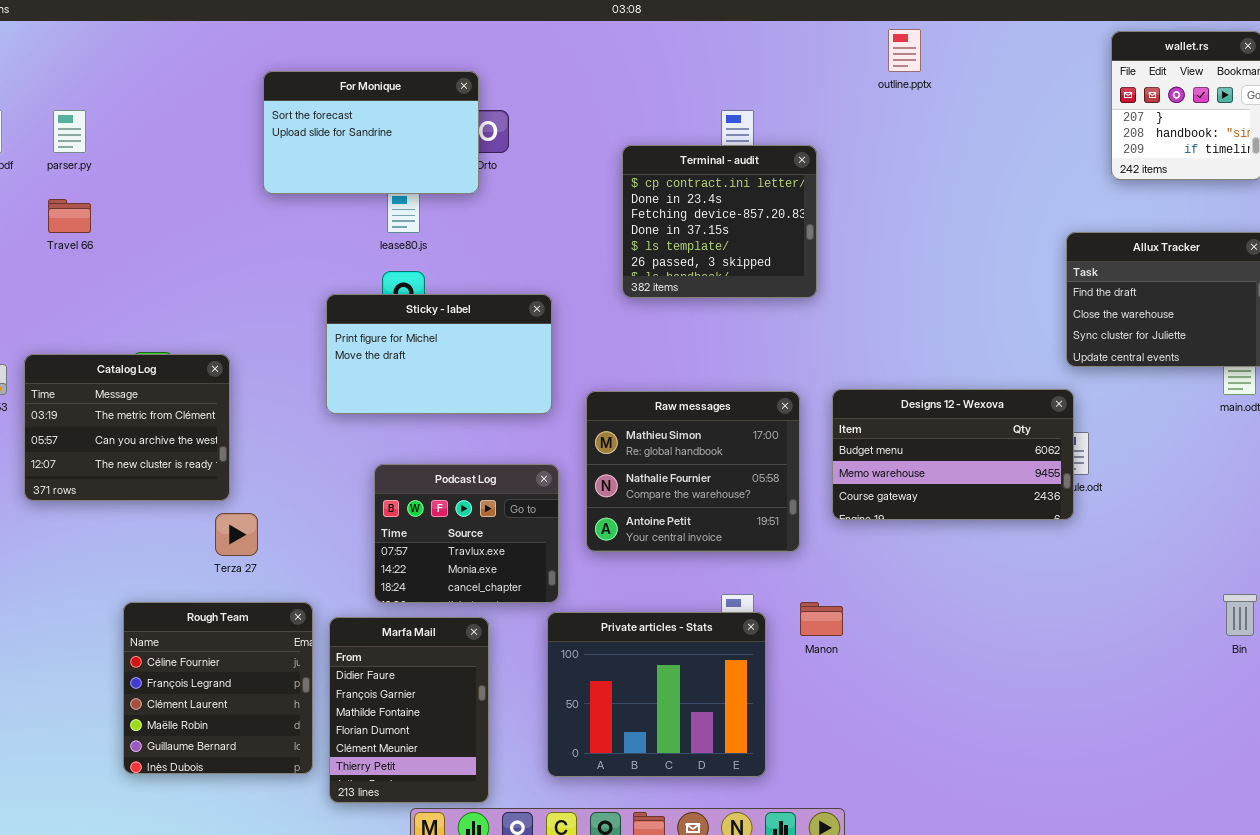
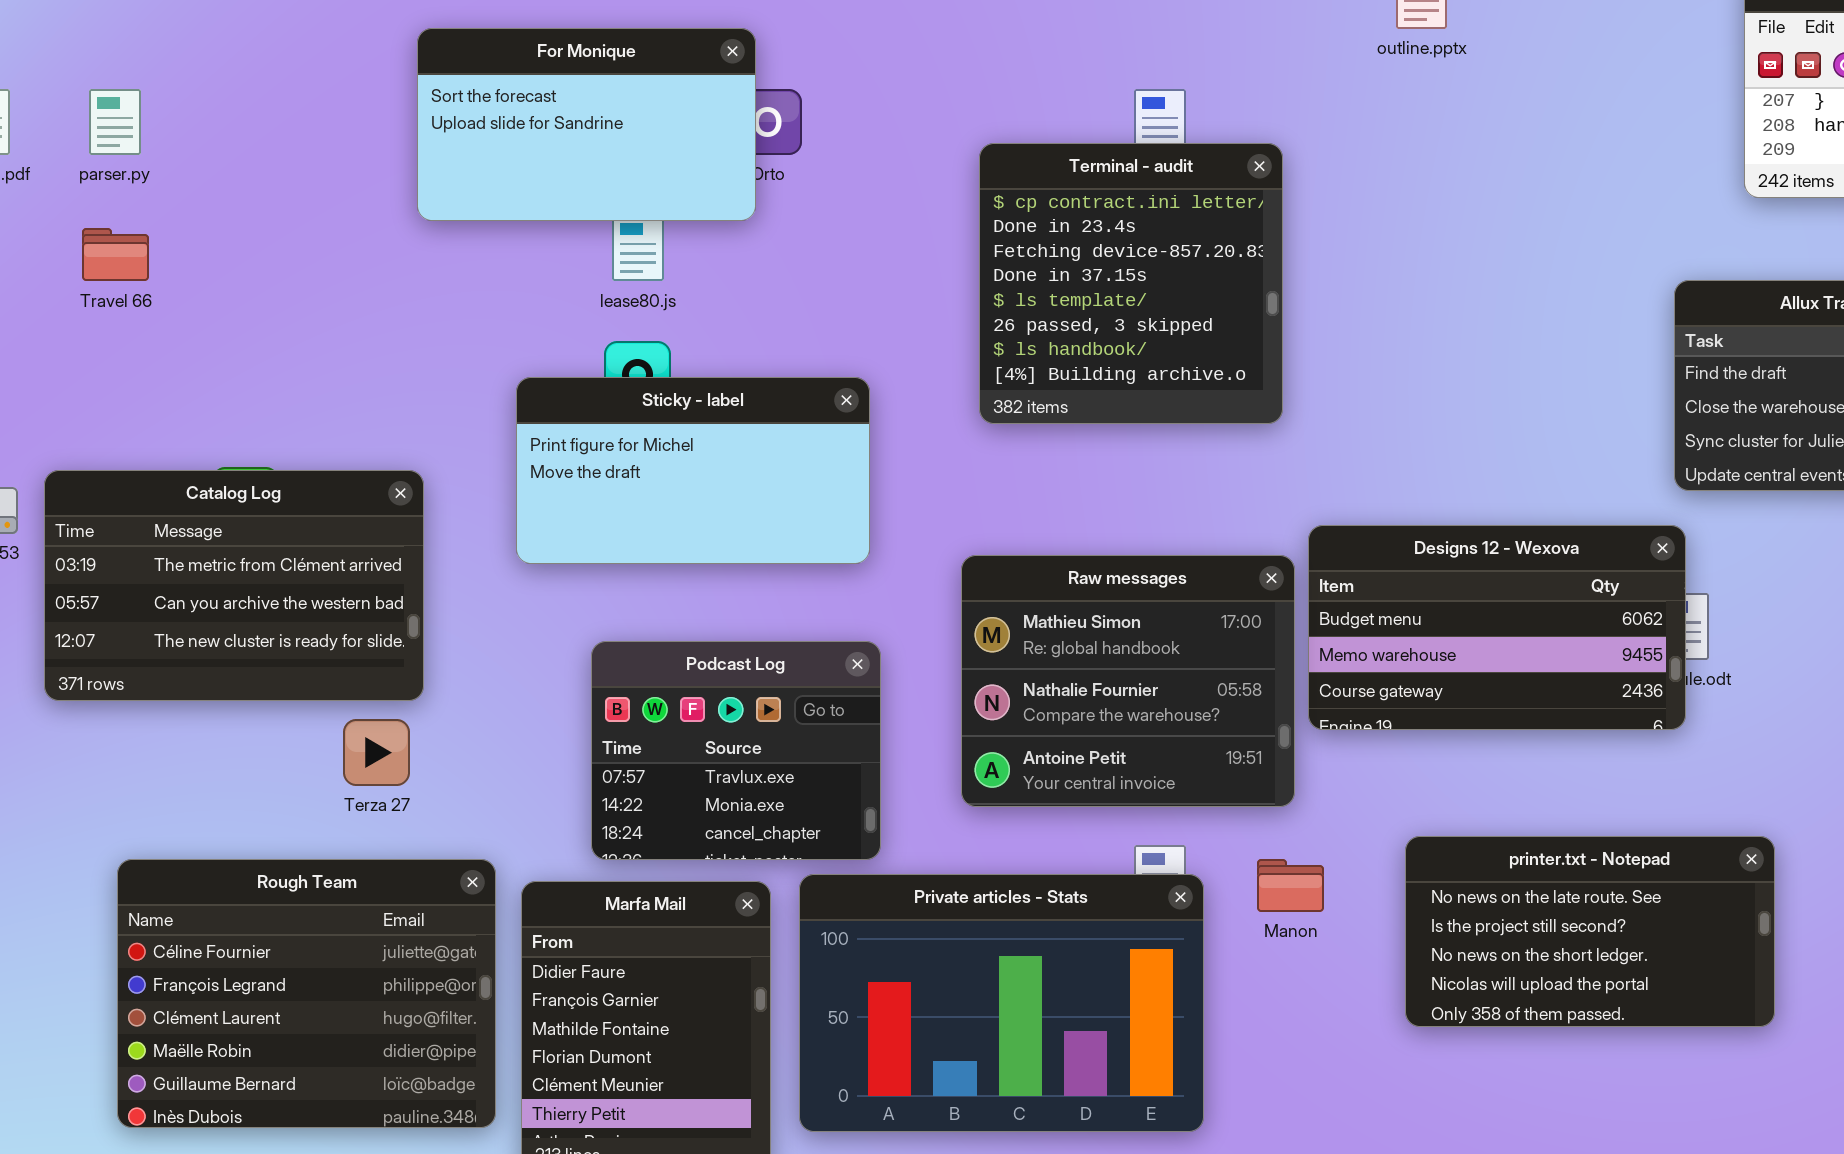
Terminal - audit: [622,145,817,298] -> [979,143,1283,424], resized
Catalog Log: [24,354,230,501] -> [44,470,424,701], resized
Raw messages: [586,391,800,552] -> [961,555,1295,807], moved
printer.txt - Notepad: none -> [1405,836,1775,1027], opened
Rough Team: [123,602,313,774] -> [117,859,496,1128], resized
Private articles - Stats: [547,612,766,777] -> [799,874,1204,1132], resized

